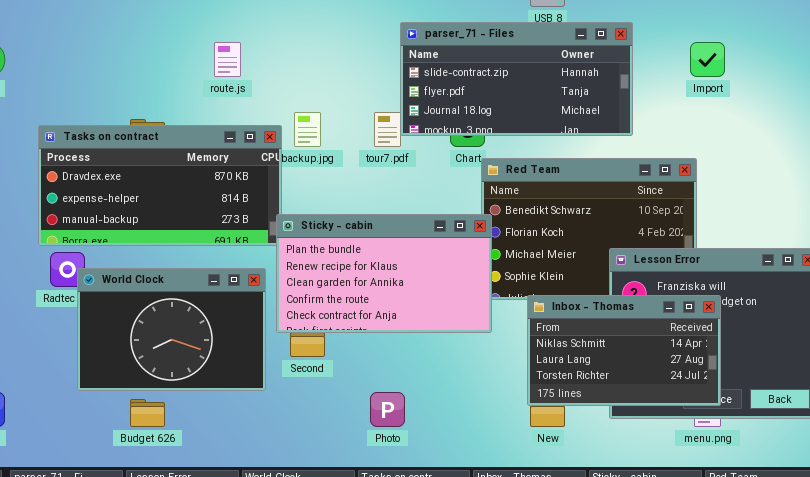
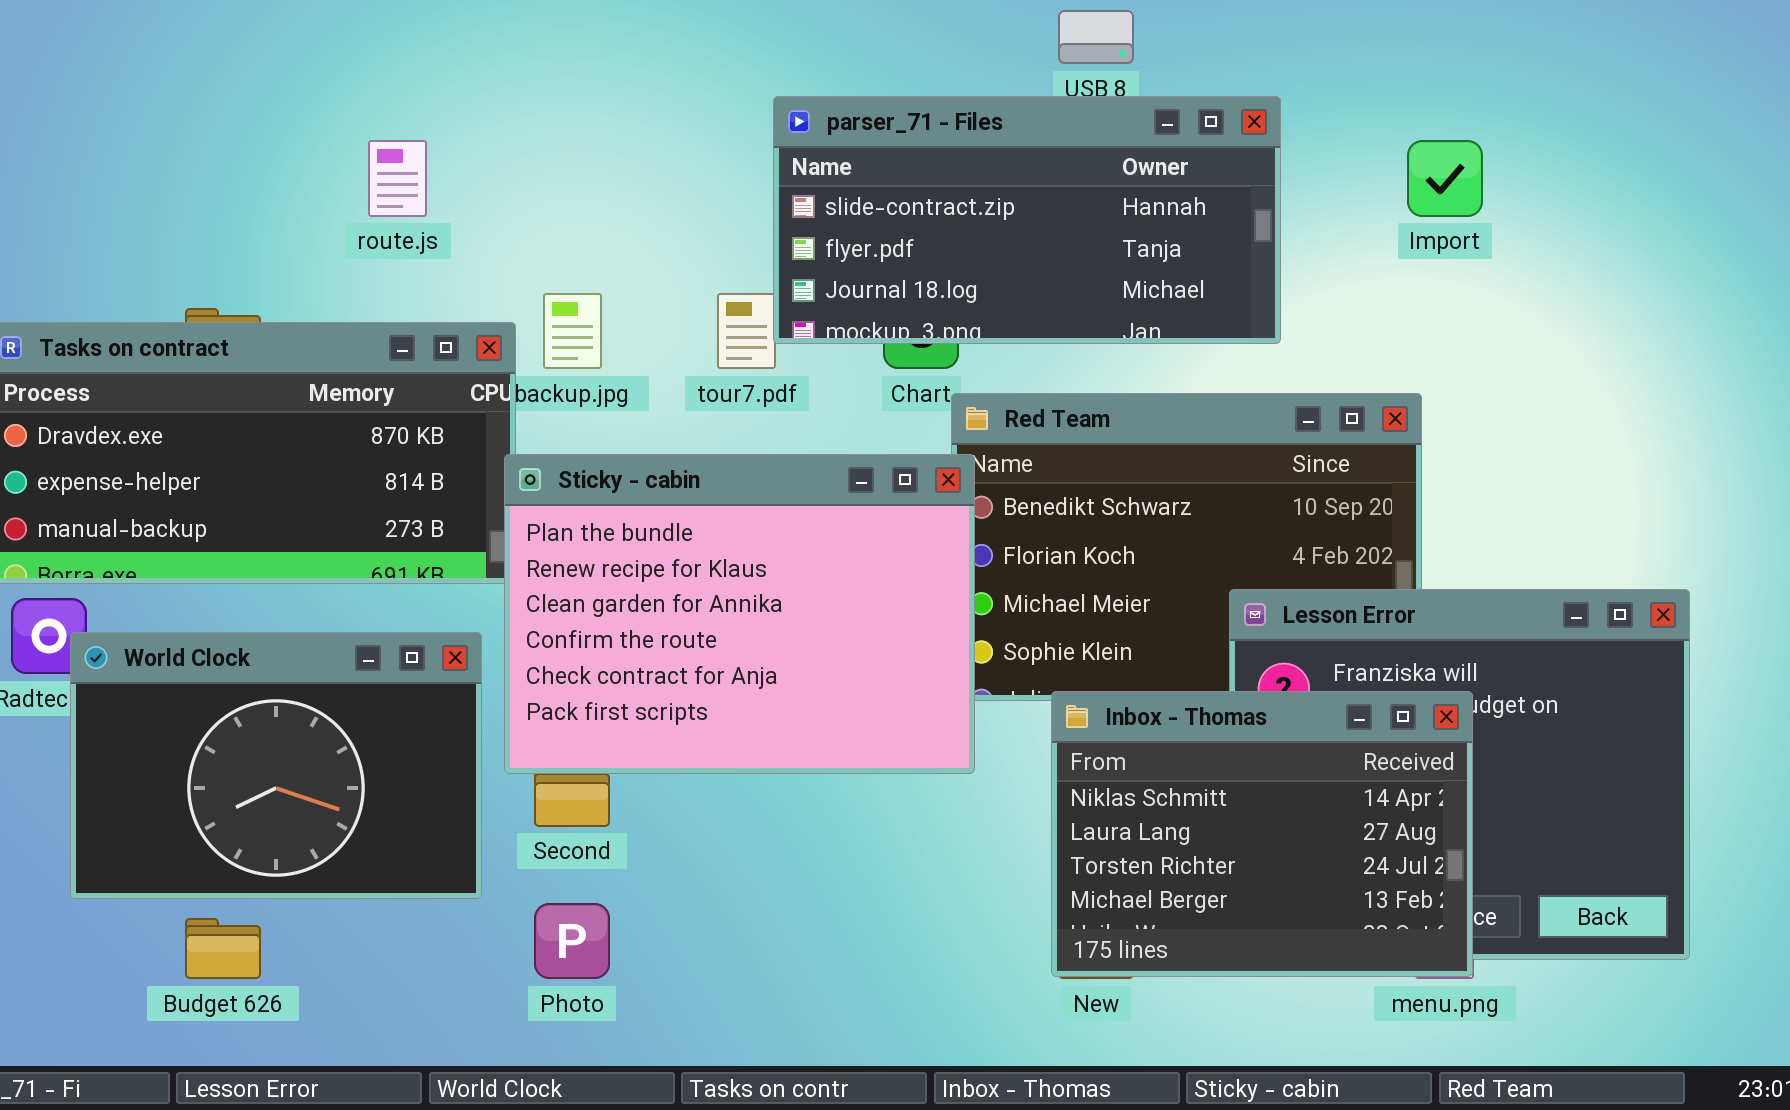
Sticky - cabin: [276,214,492,333] -> [504,454,975,774], resized
Inbox - Thomas: [527,295,721,406] -> [1051,691,1473,977], resized
Photo: [370,392,405,427] -> [534,903,610,979], moved

